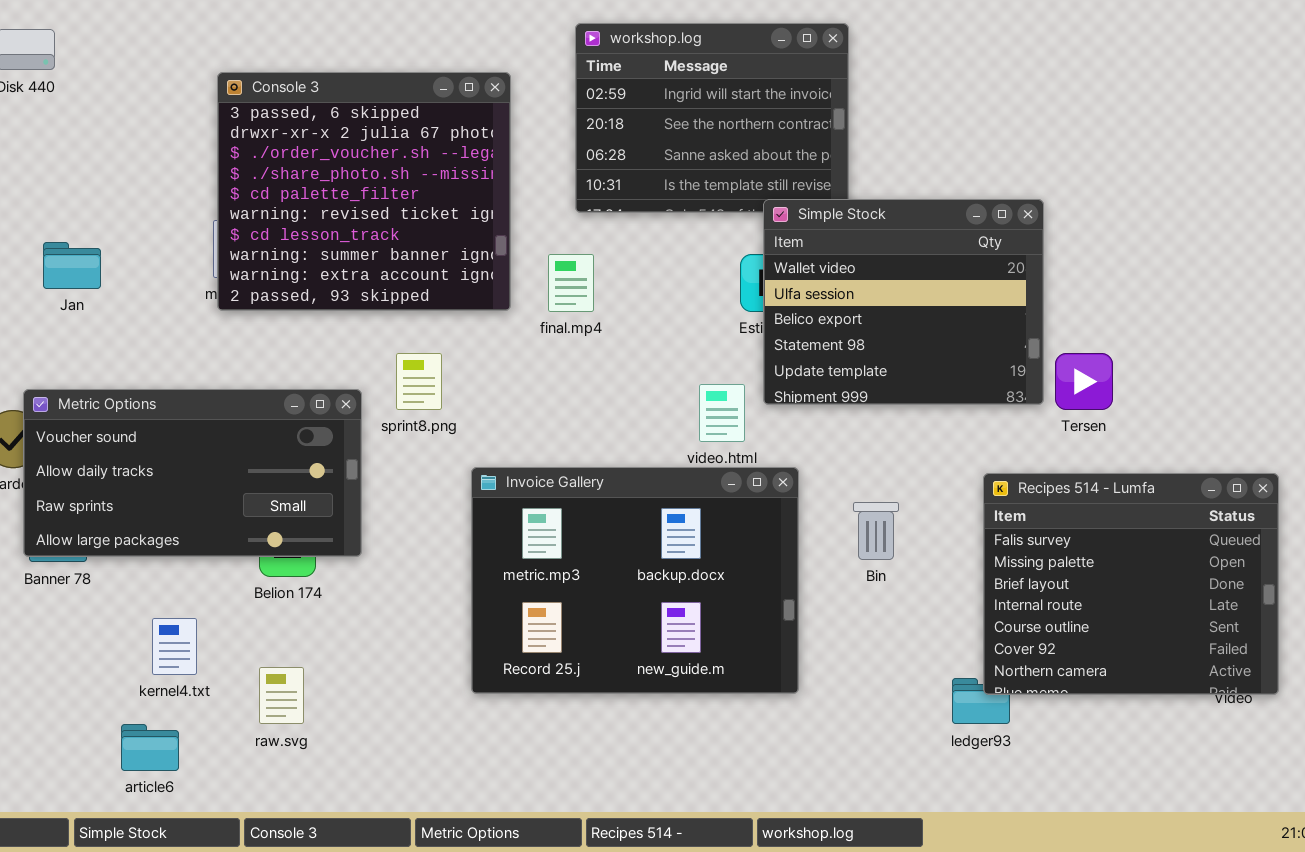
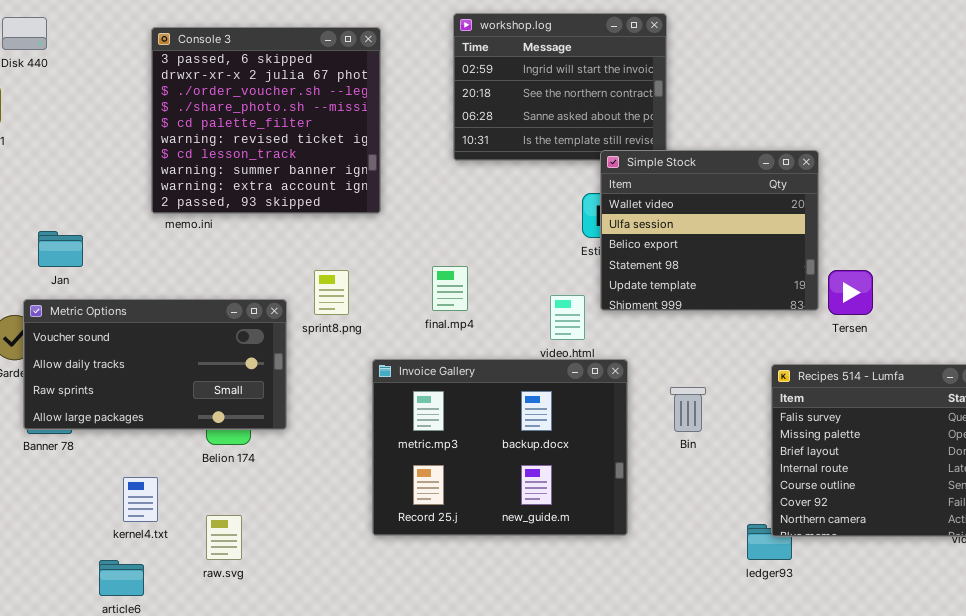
Console 3: [217,72,511,311] -> [151,27,381,214], moved
Jan: [43,242,101,289] -> [38,231,83,267], moved
final.mp4: [548,254,594,312] -> [432,266,468,311], moved

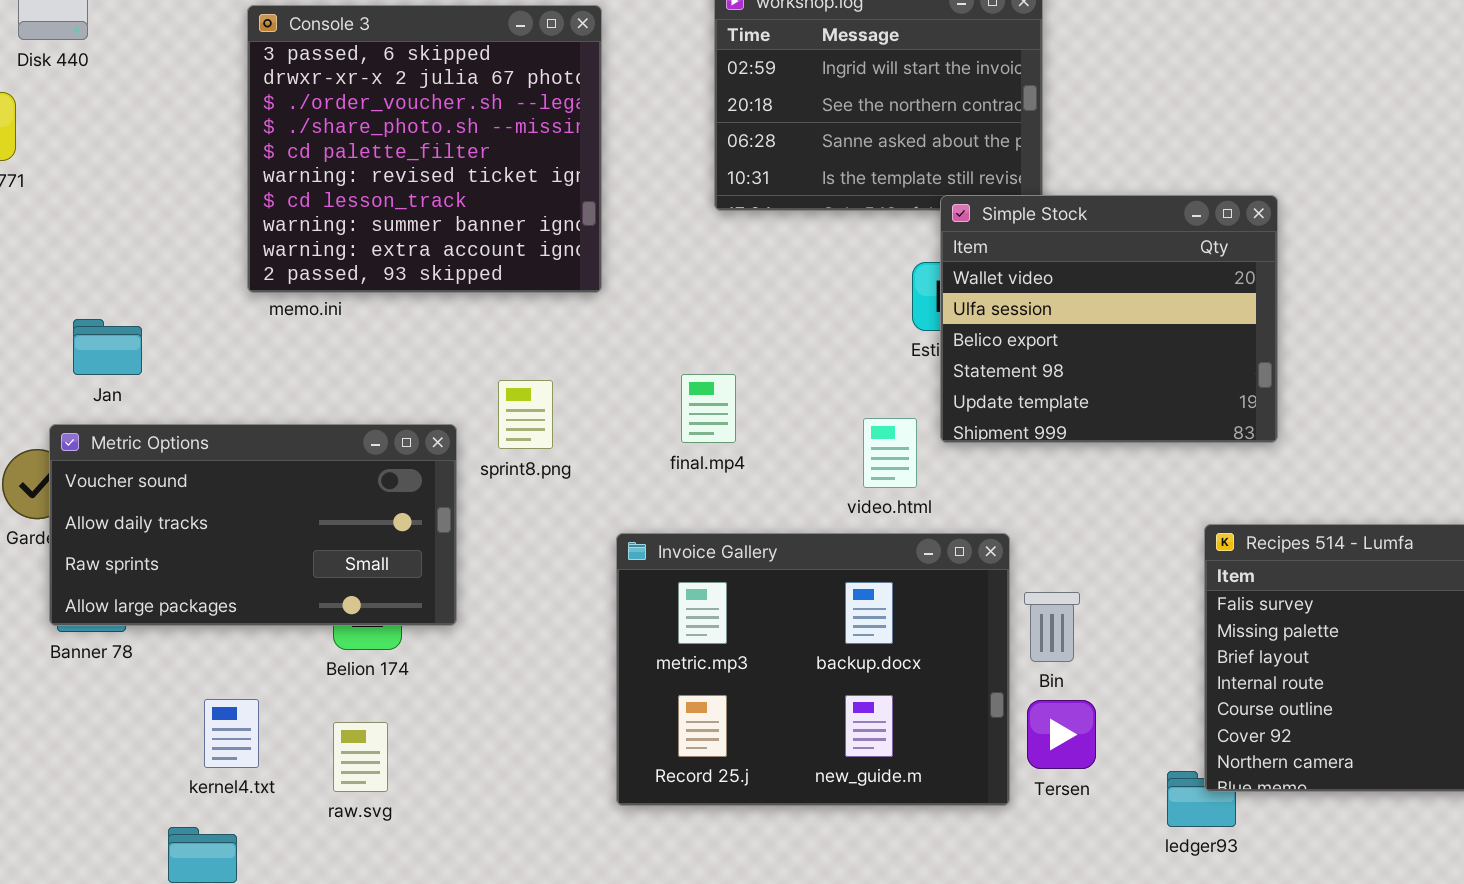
Tersen: [828,270,873,315] -> [1027,700,1096,769], moved
Invoice Gallery: [372,359,628,536] -> [616,533,1010,806], moved
Bin: [670,387,706,432] -> [1024,592,1080,662], moved
raw.svg: [206,515,242,560] -> [333,722,388,792], moved

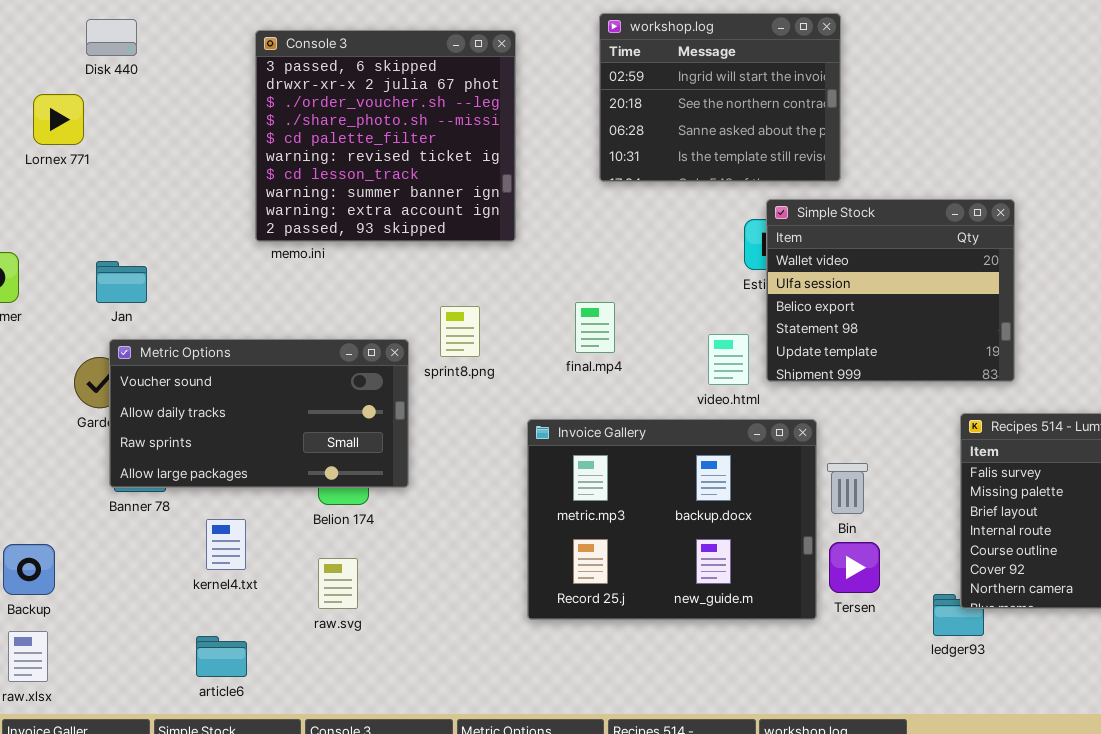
Simple Stock: [940,195,1278,443] -> [766,199,1015,382], moved
Jan: [73,319,142,375] -> [96,261,147,303], moved
kernel4.txt: [204,699,259,768] -> [206,519,246,570], moved

